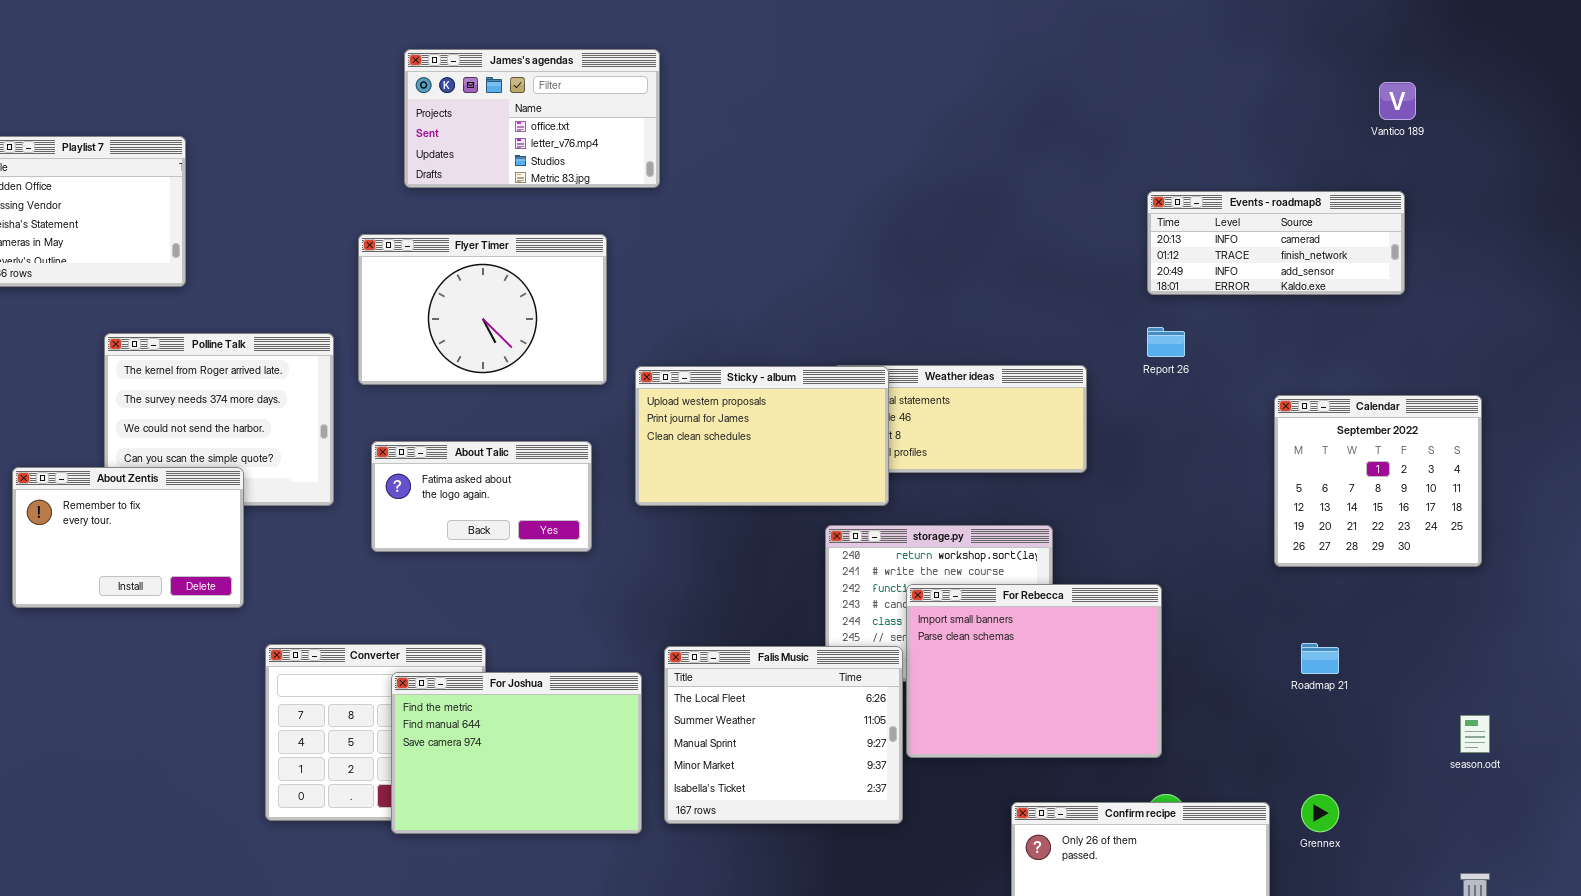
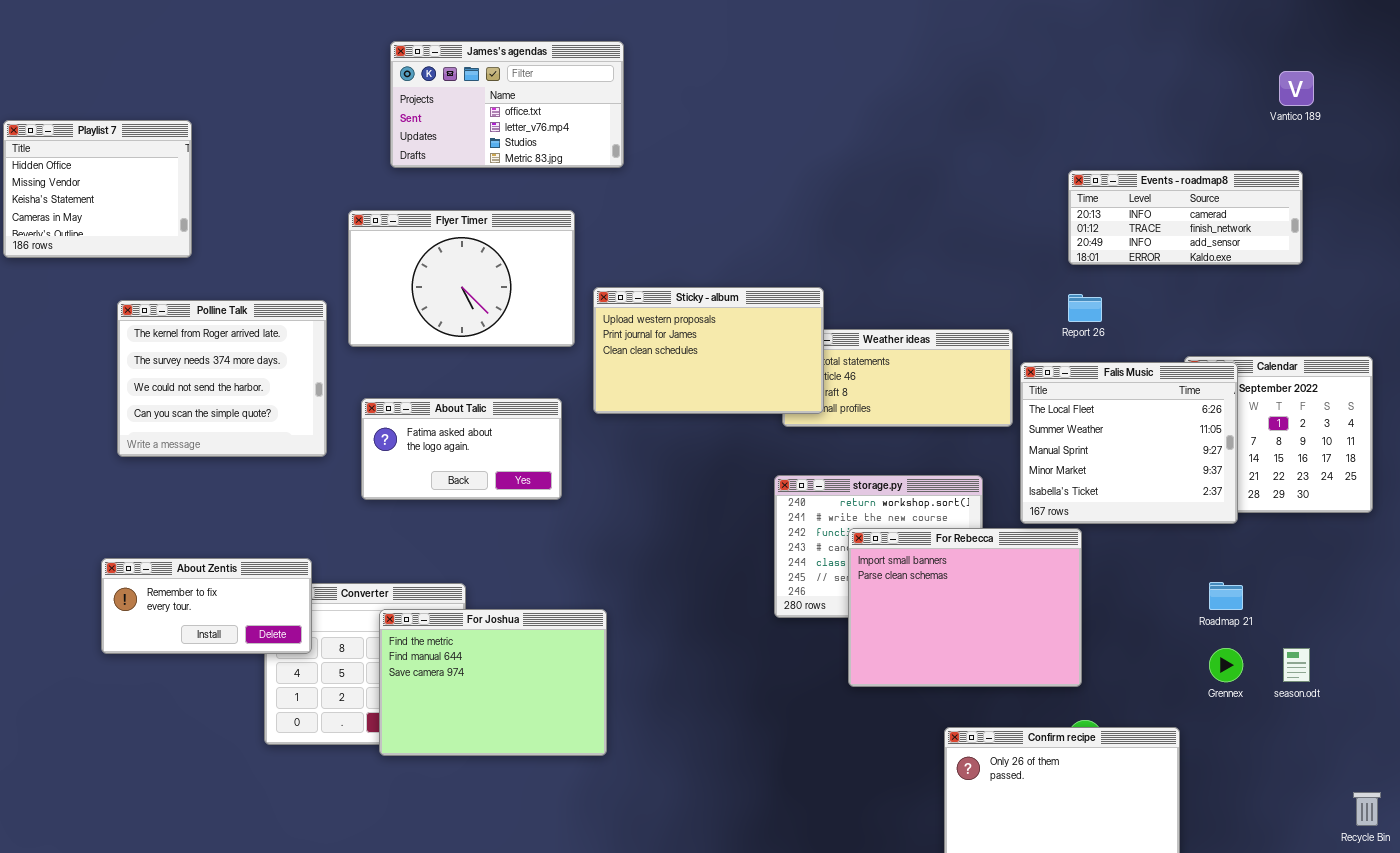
Sticky - album: [635,366,889,506] -> [593,287,824,414], moved
About Zentis: [12,467,244,608] -> [101,558,312,654], moved, resized
Falis Music: [664,646,903,824] -> [1020,362,1238,524], moved
season.odt: [1460,715,1490,753] -> [1283,648,1310,682], moved
Grennex: [1301,794,1339,832] -> [1209,648,1243,682], moved

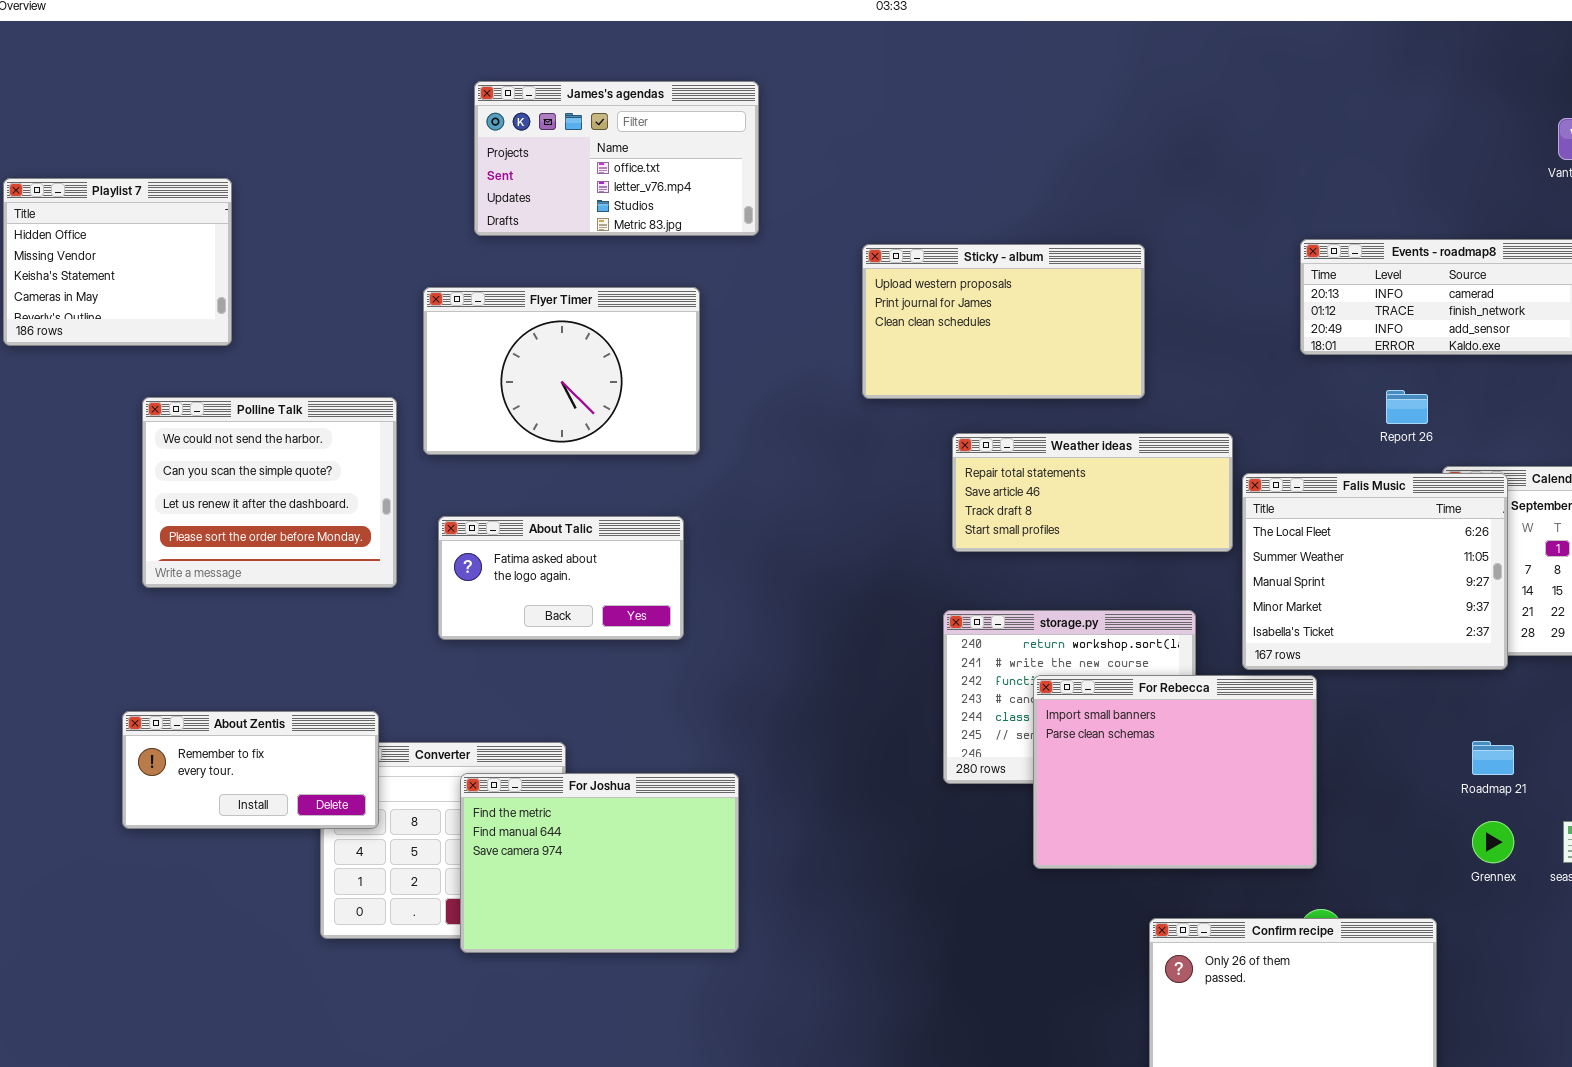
Sticky - album: [593,287,824,414] -> [862,244,1145,399], moved
Report 26: [1068,294,1102,322] -> [1386,390,1428,424], moved
Polline Talk: [117,300,327,457] -> [142,397,397,588], scrolled down 2 rows

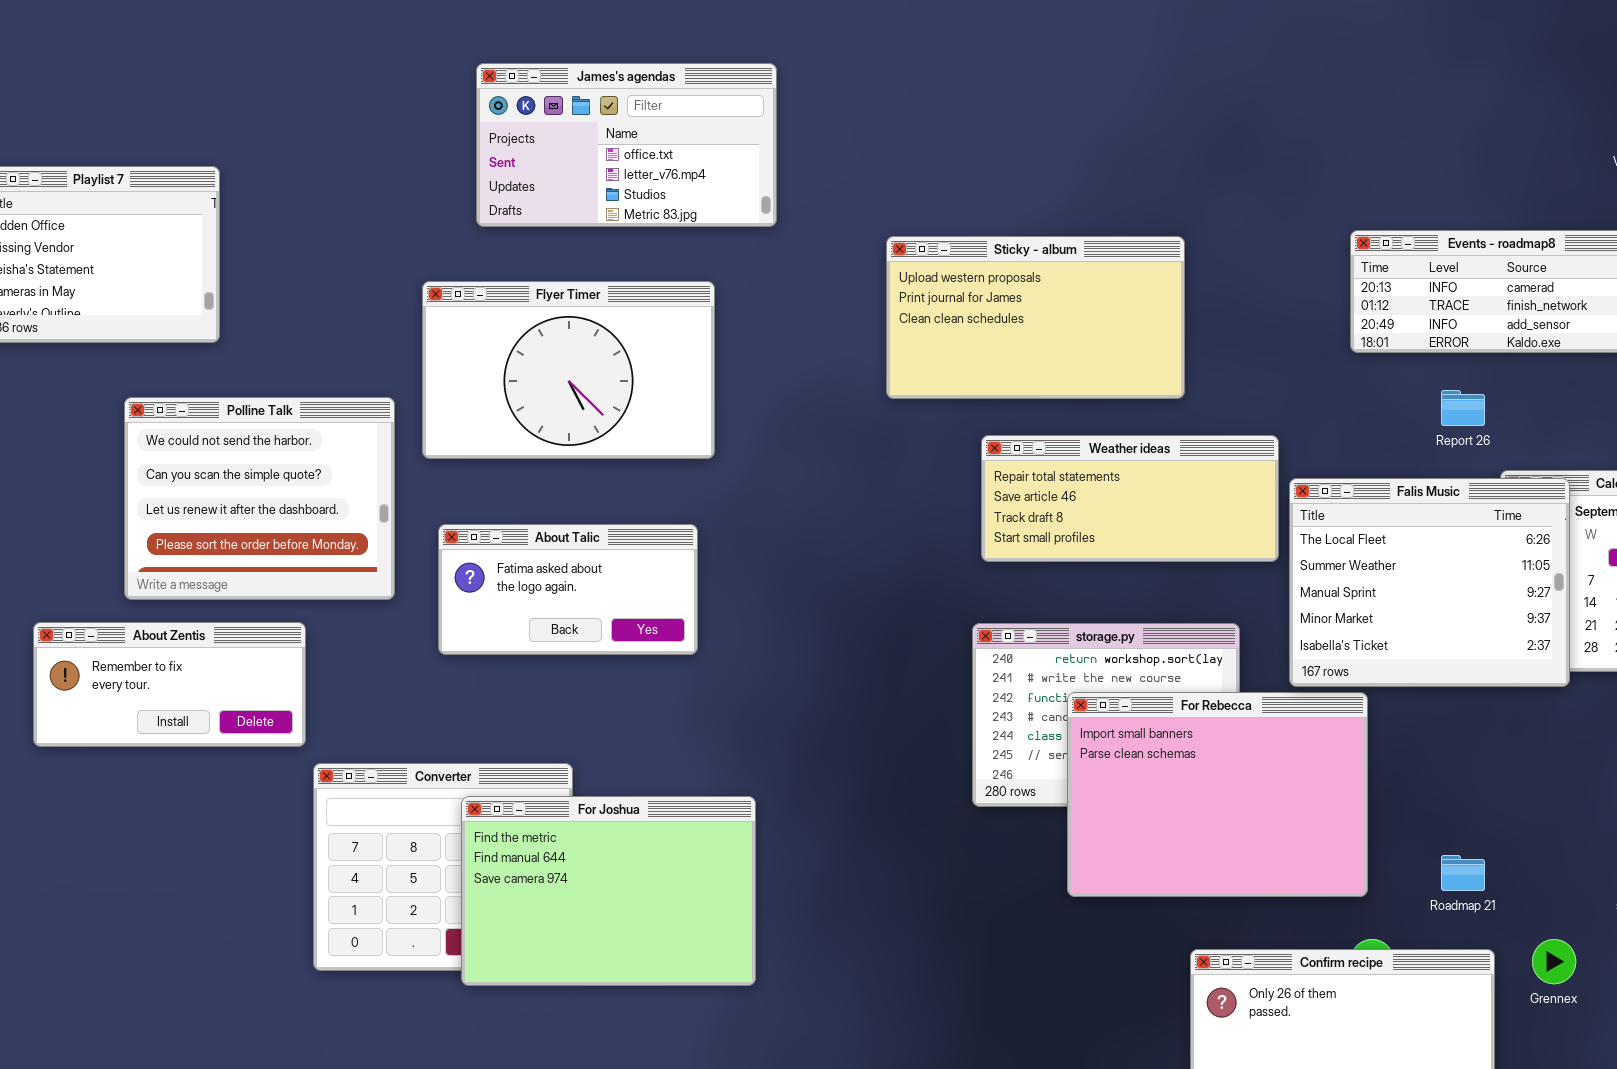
About Zentis: [122,711,379,829] -> [33,622,306,747], moved
Roadmap 21: [1472,741,1514,775] -> [1441,855,1485,891], moved
Grennex: [1472,821,1514,863] -> [1532,939,1576,984], moved

